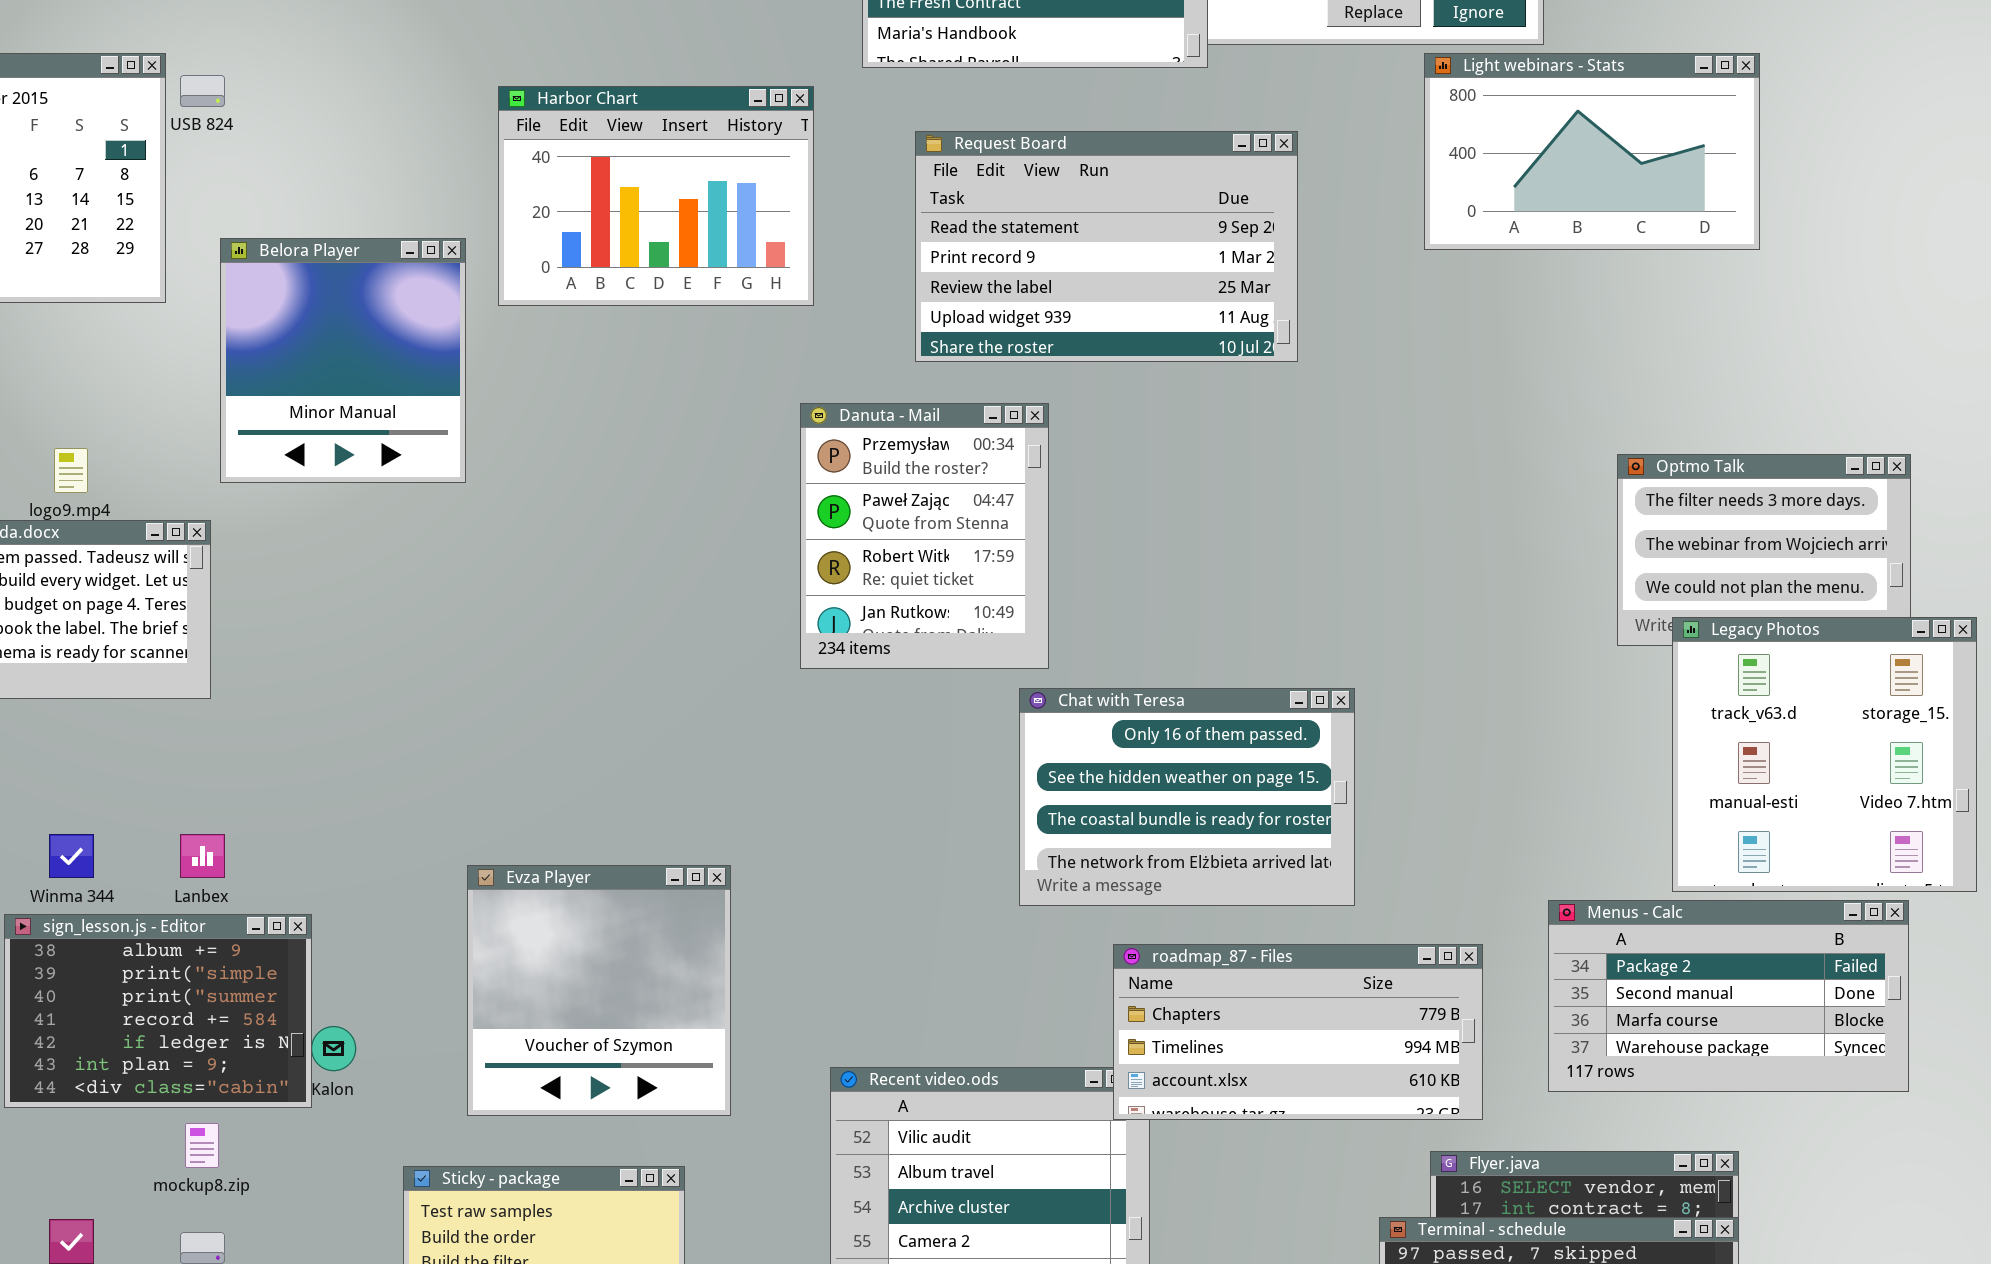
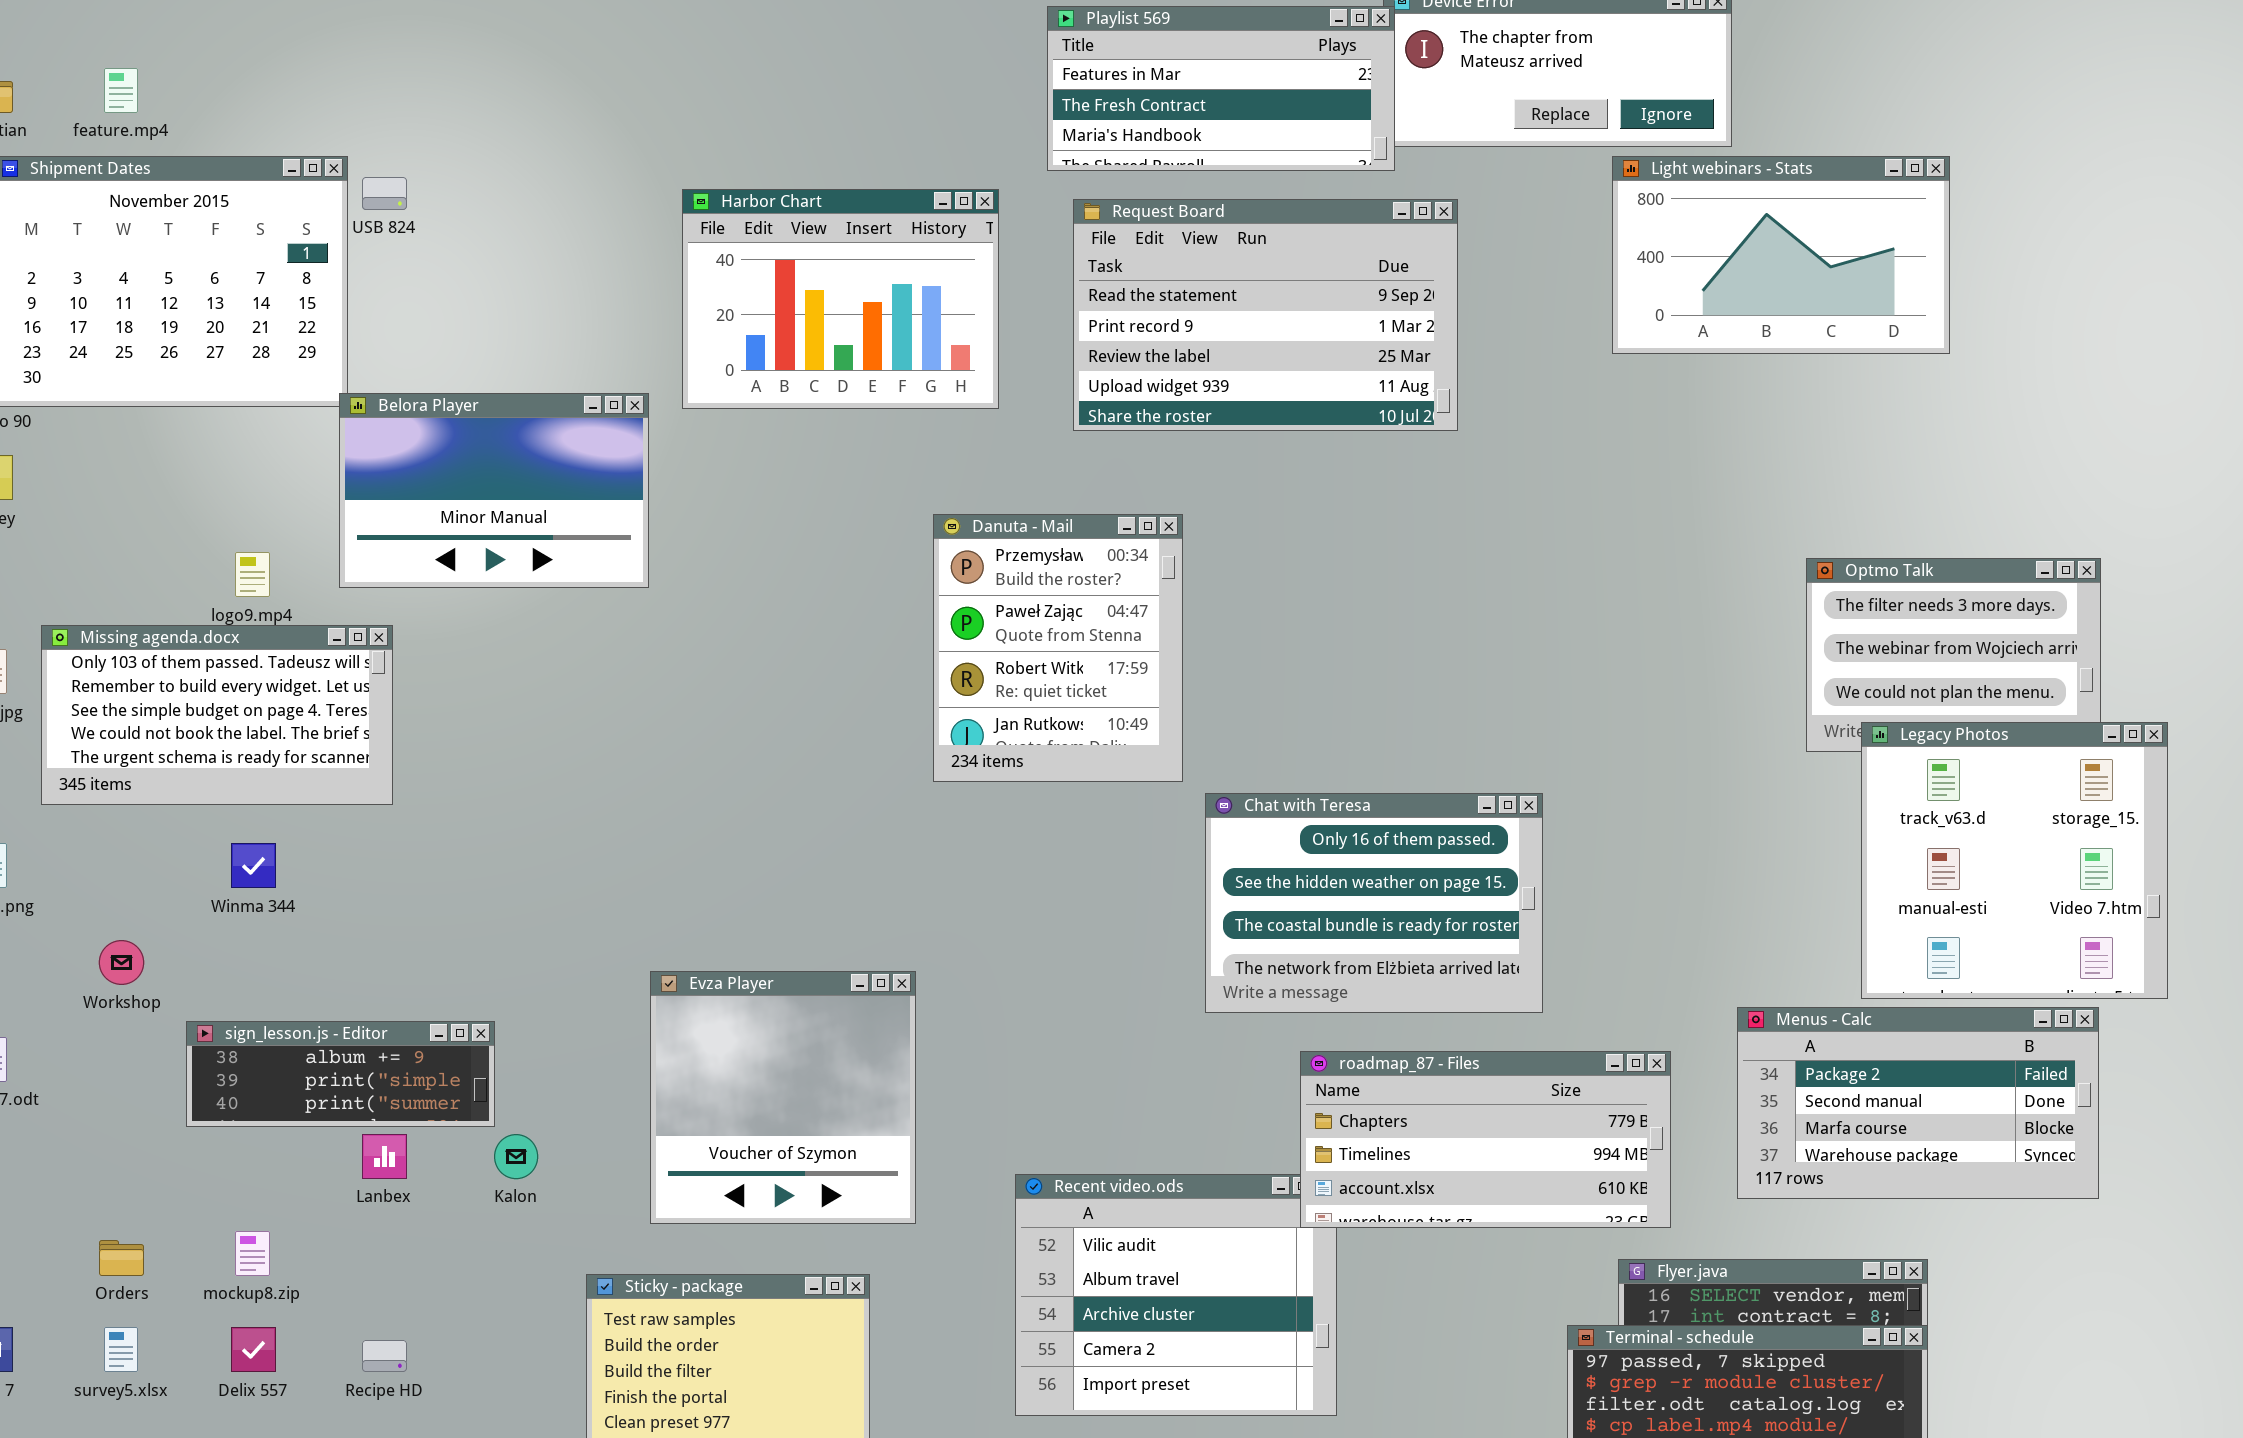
Request Board: [915,131,1298,362] -> [1073,199,1458,431], moved
Belora Player: [220,238,466,483] -> [339,393,649,588], resized
Danuta - Mail: [800,403,1049,669] -> [933,514,1183,782], moved
Winma 344: [49,834,94,878] -> [231,843,276,888], moved
Lanbex: [180,834,225,878] -> [362,1134,407,1179], moved
sign_lesson.js - Editor: [4,914,312,1108] -> [186,1021,495,1127], resized
mockup8.zip: [185,1123,219,1168] -> [235,1231,270,1276], moved

